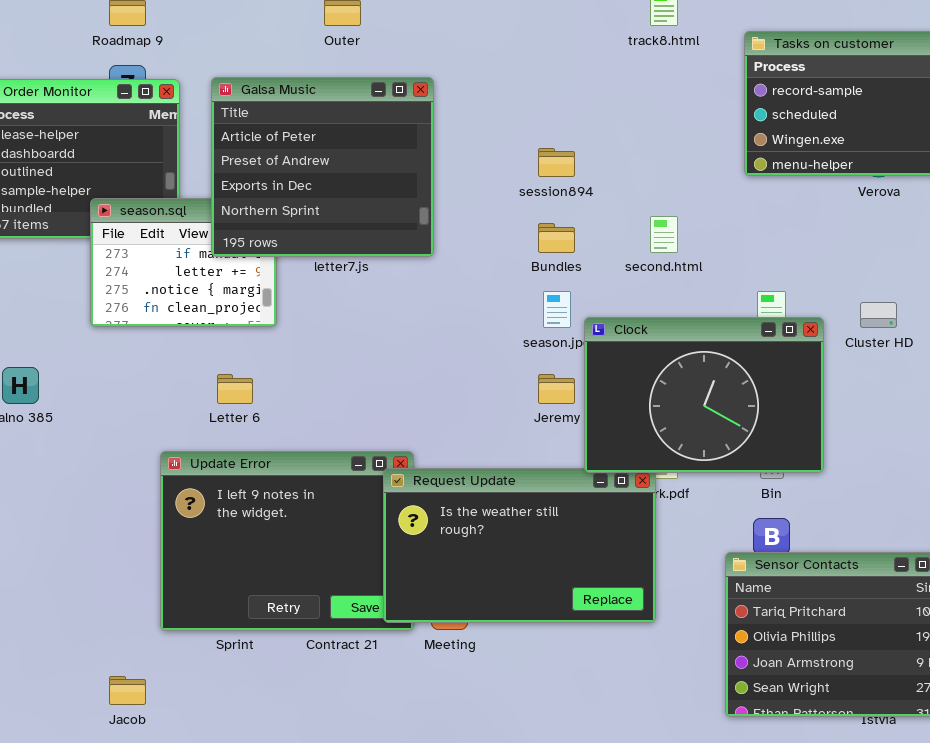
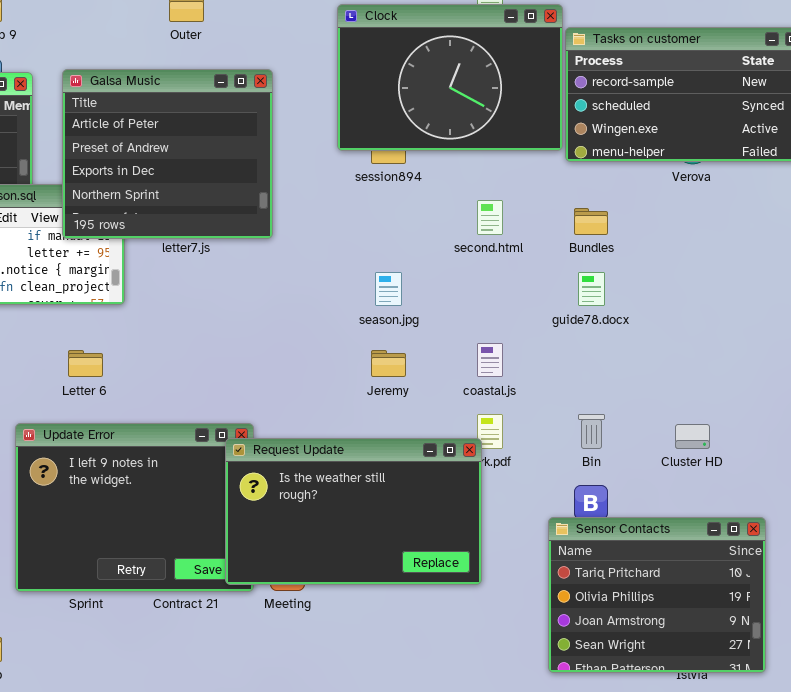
Bundles: [538,223,575,253] -> [574,208,608,235], moved
Cluster HD: [860,302,897,328] -> [675,424,710,449], moved
Clock: [584,317,824,473] -> [337,4,563,151], moved

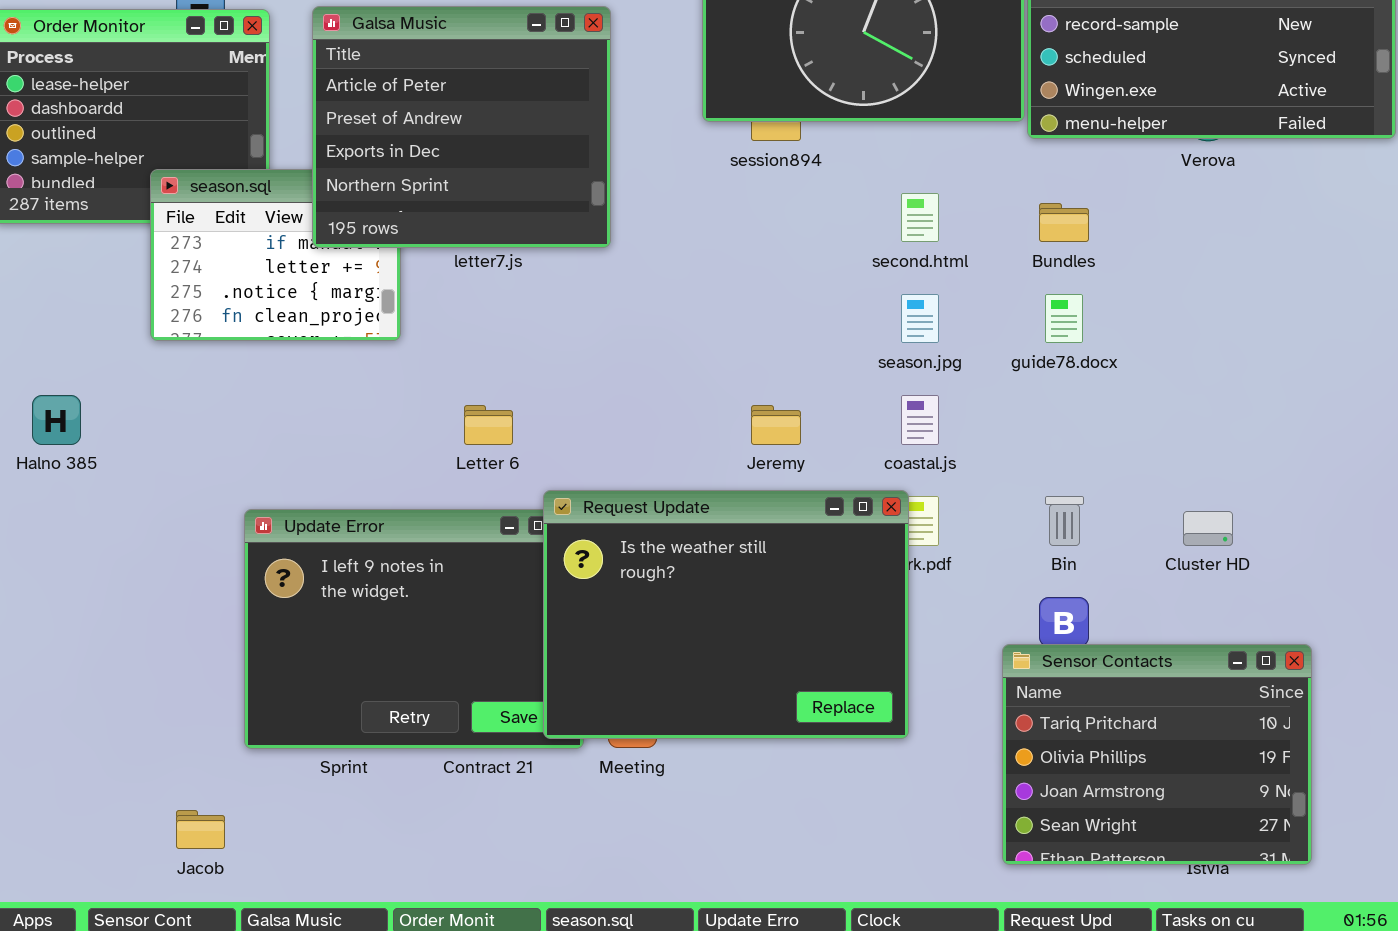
season.jpg: [375,272,402,306] -> [901,294,939,343], moved
Letter 6: [68,350,103,377] -> [464,405,513,445], moved
Request Update: [225,438,482,585] -> [543,490,909,739], resized

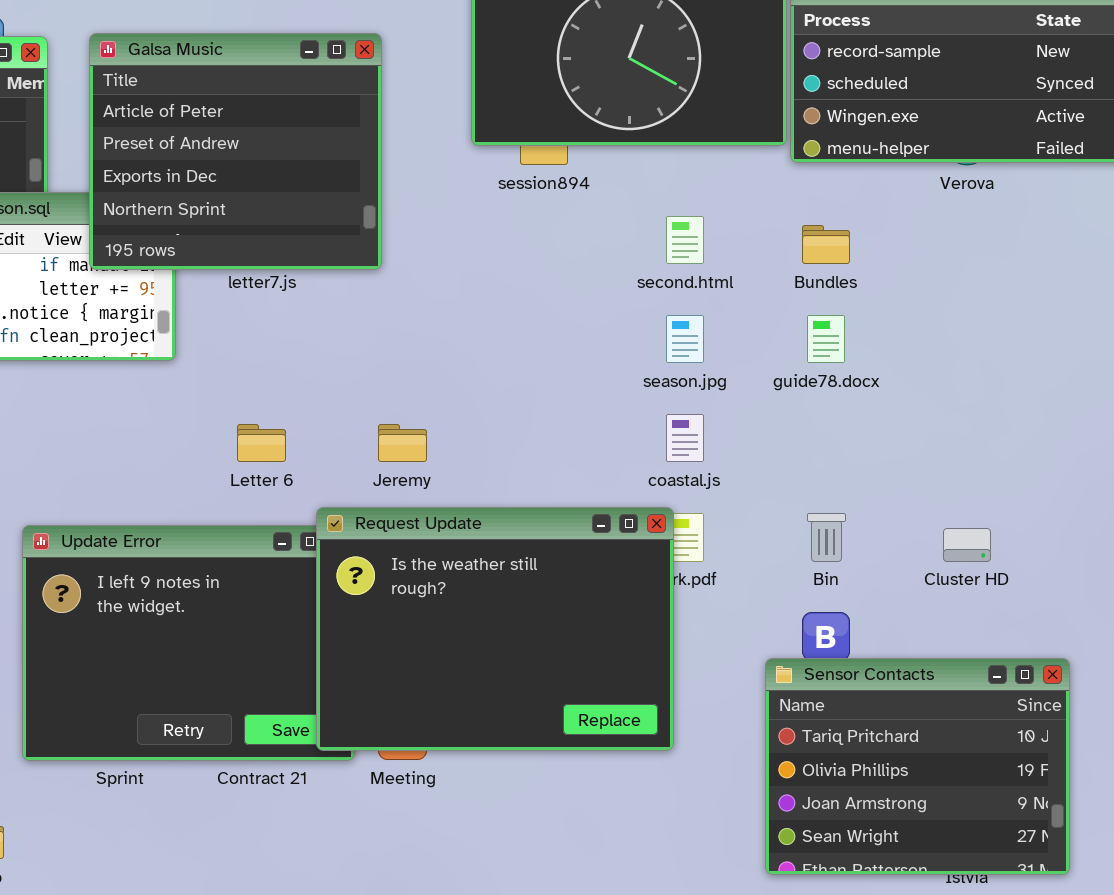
Jeremy: [751,405,801,445] -> [378,424,427,462], moved

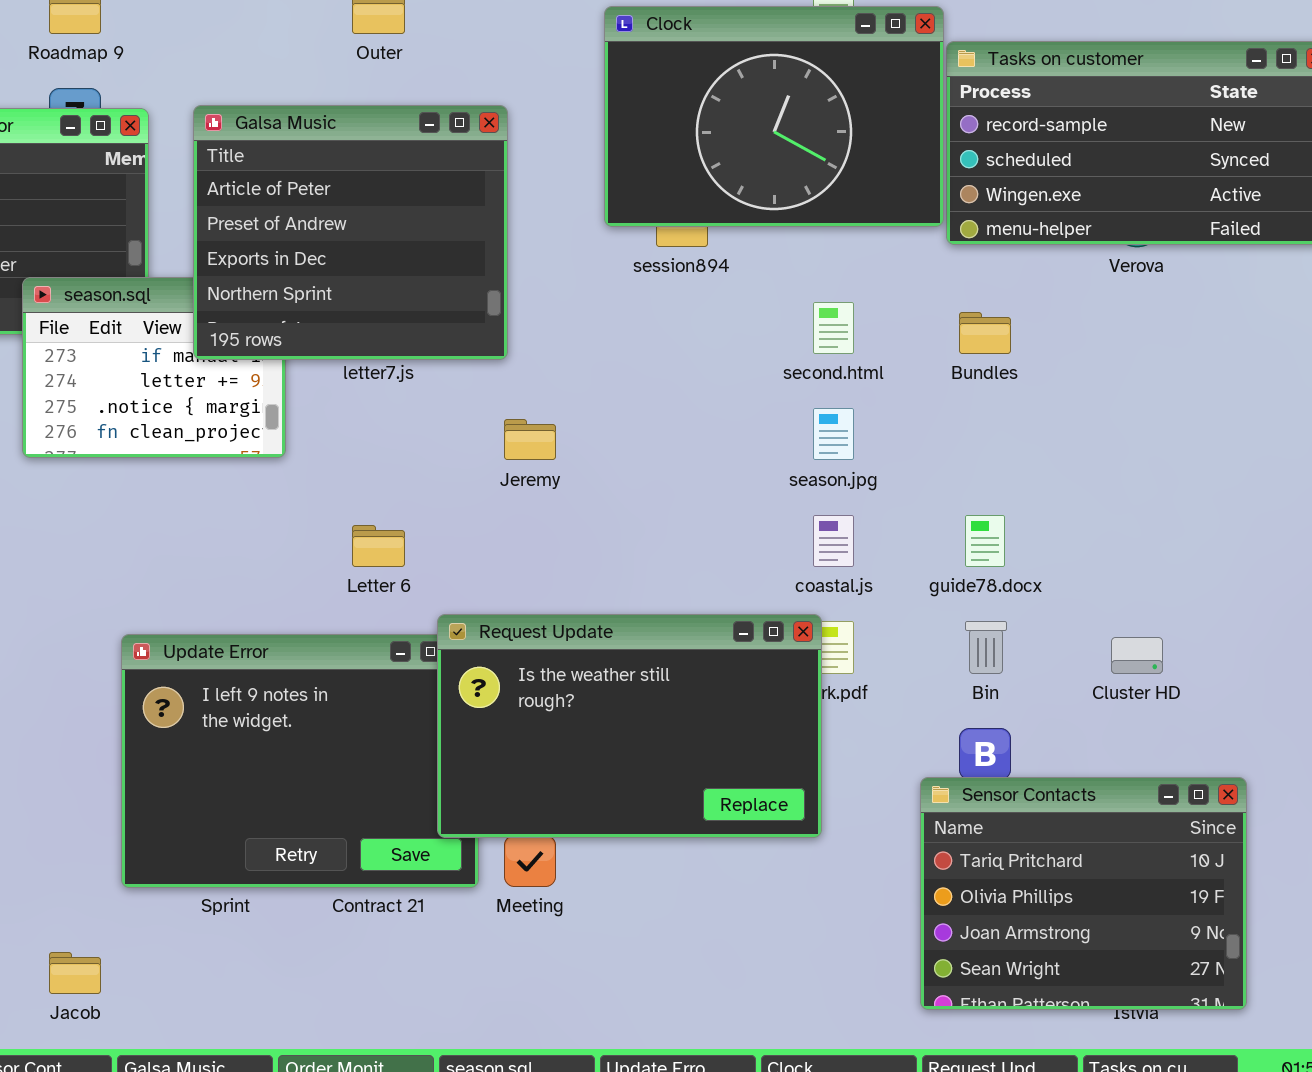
guide78.docx: [807,315,845,363] -> [965,515,1005,567], moved
Jeremy: [378,424,427,462] -> [504,419,556,460], moved
Request Update: [316,507,674,751] -> [437,614,822,838], resized

